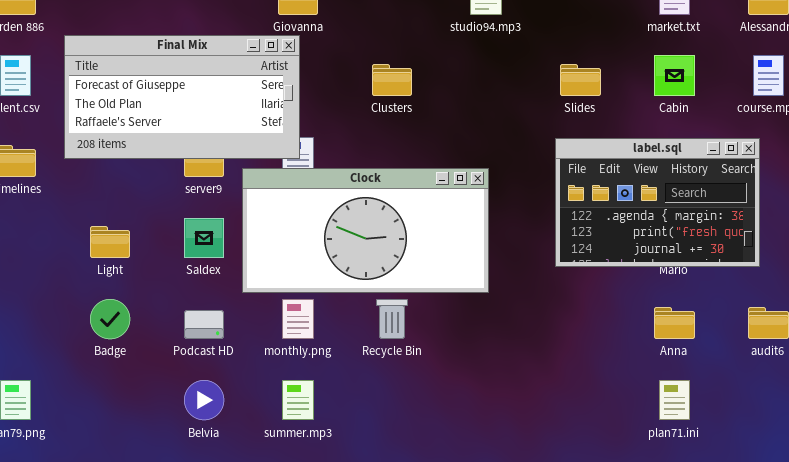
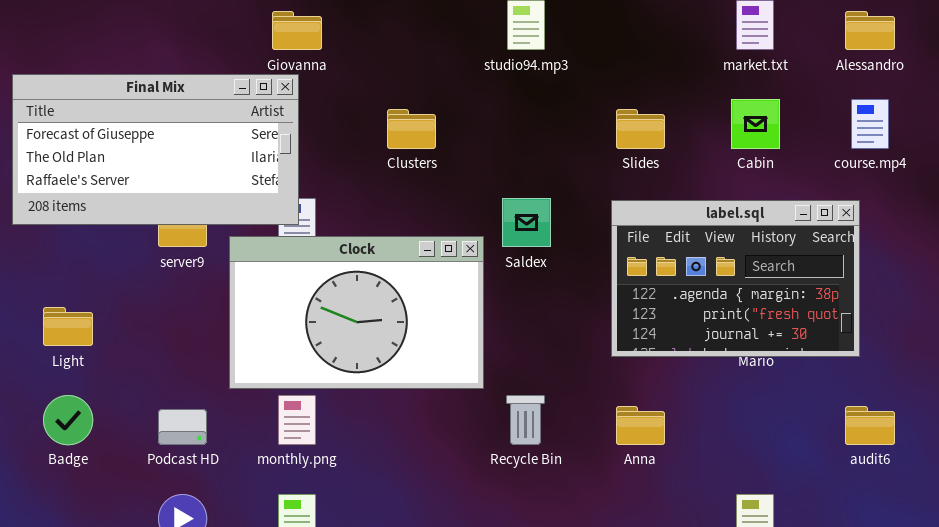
Clock: [242,168,489,293] -> [229,236,484,389], resized
Saldex: [184,218,224,258] -> [502,198,551,247], moved
Recycle Bin: [376,299,408,339] -> [506,395,545,445], moved
Anna: [654,307,695,339] -> [616,406,665,445], moved

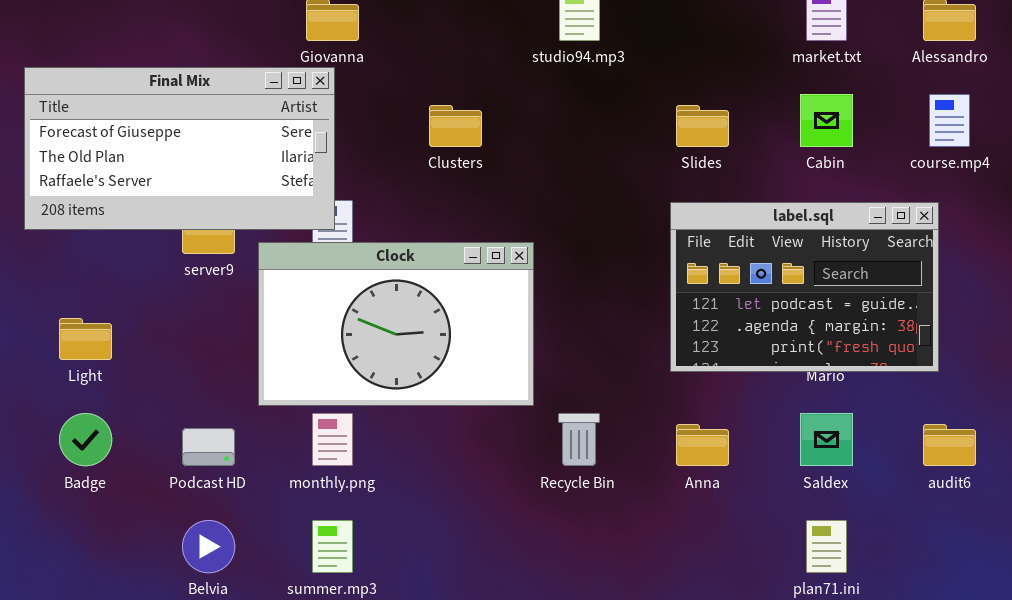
Saldex: [502,198,551,247] -> [800,413,853,466], moved
label.sql: [611,200,860,357] -> [670,202,939,372], scrolled up 1 row

